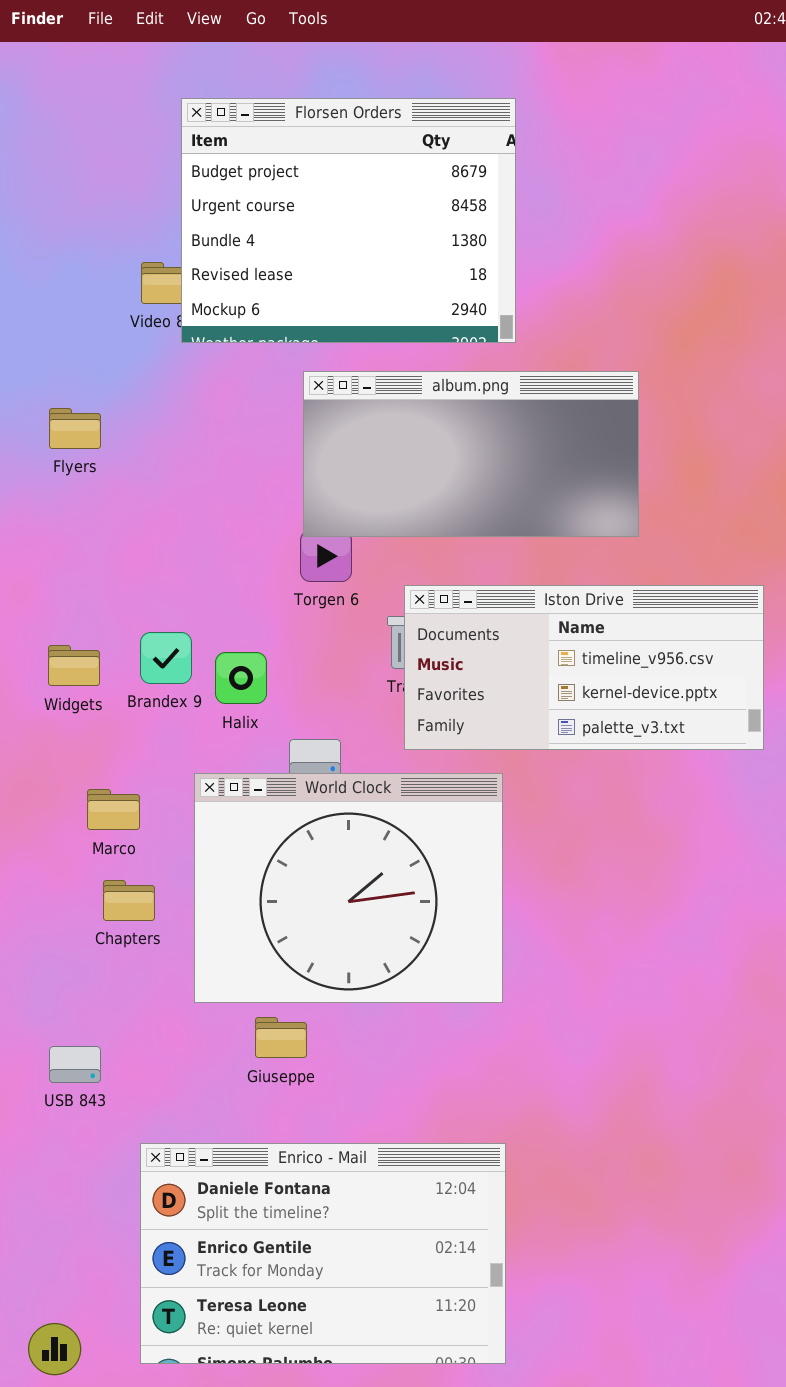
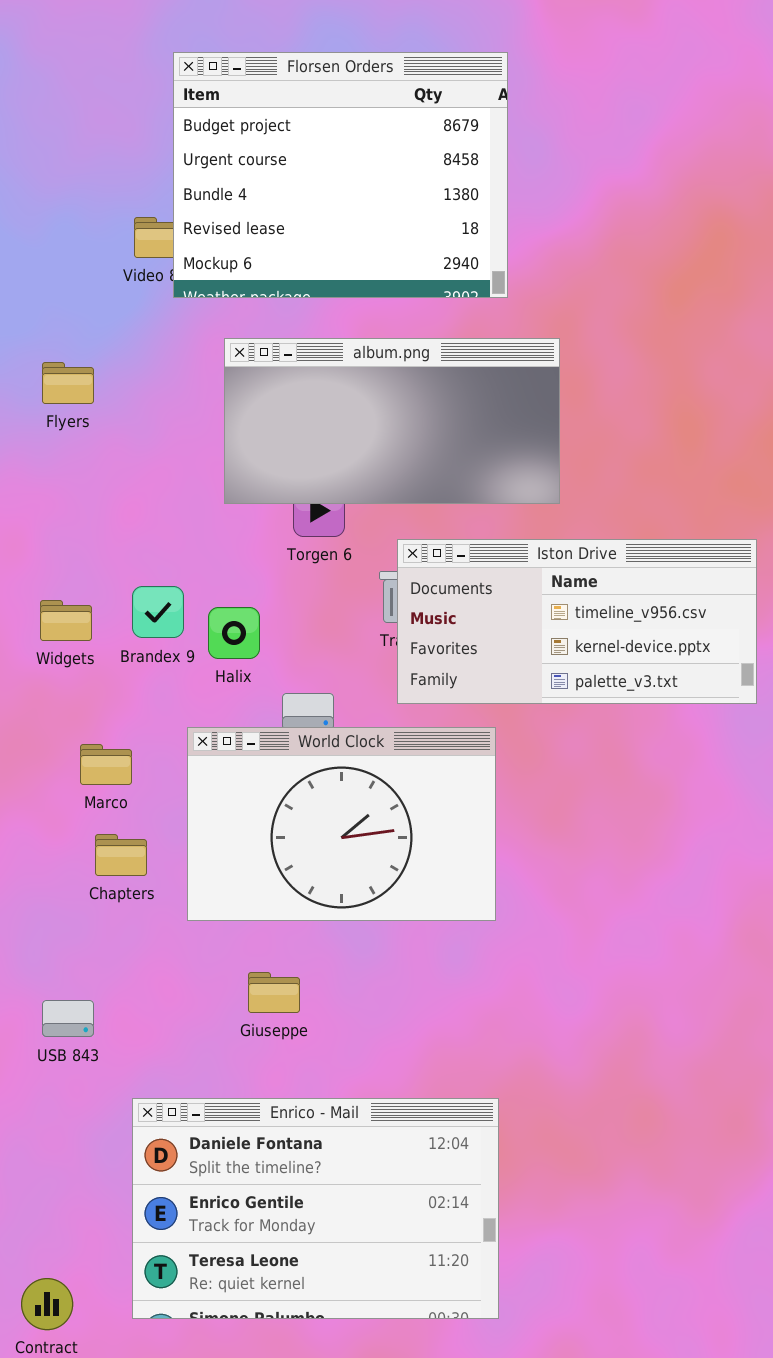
album.png: [303,371,639,537] -> [224,338,560,504], moved
World Clock: [194,773,503,1003] -> [187,727,496,921], resized

